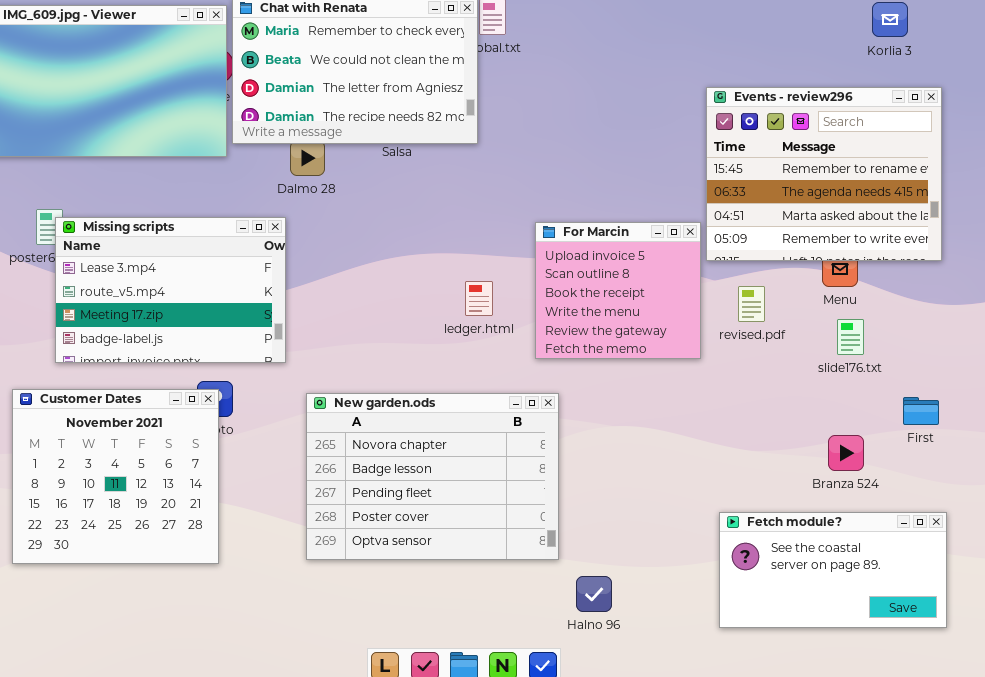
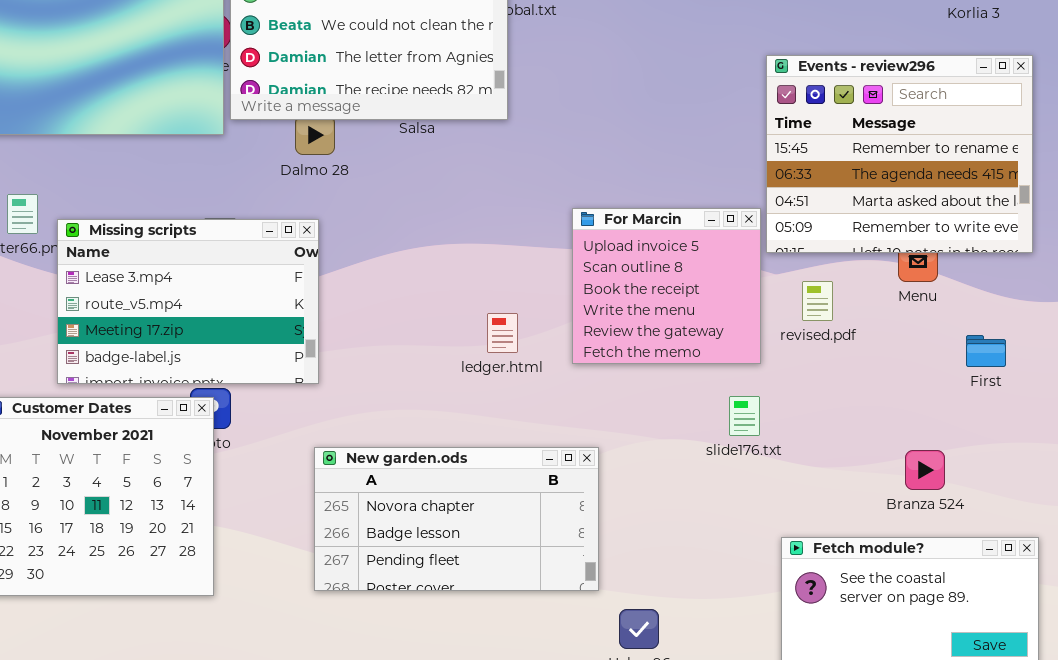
Missing scripts: [55,217,286,363] -> [57,219,319,384], moved
ledger.html: [465,281,493,316] -> [487,313,518,353], moved
slide176.txt: [837,319,864,355] -> [729,396,760,436], moved
New garden.ods: [306,393,559,560] -> [314,447,599,591], resized
First: [903,397,939,425] -> [966,335,1006,367], moved

